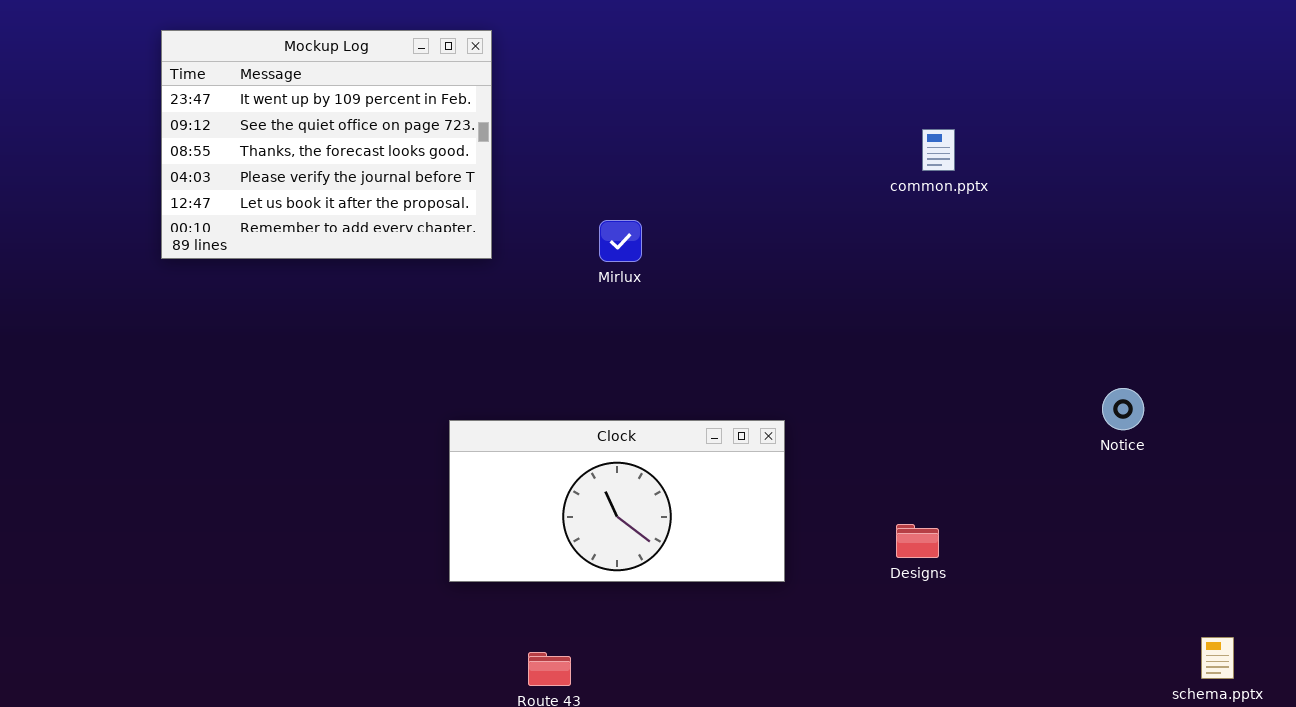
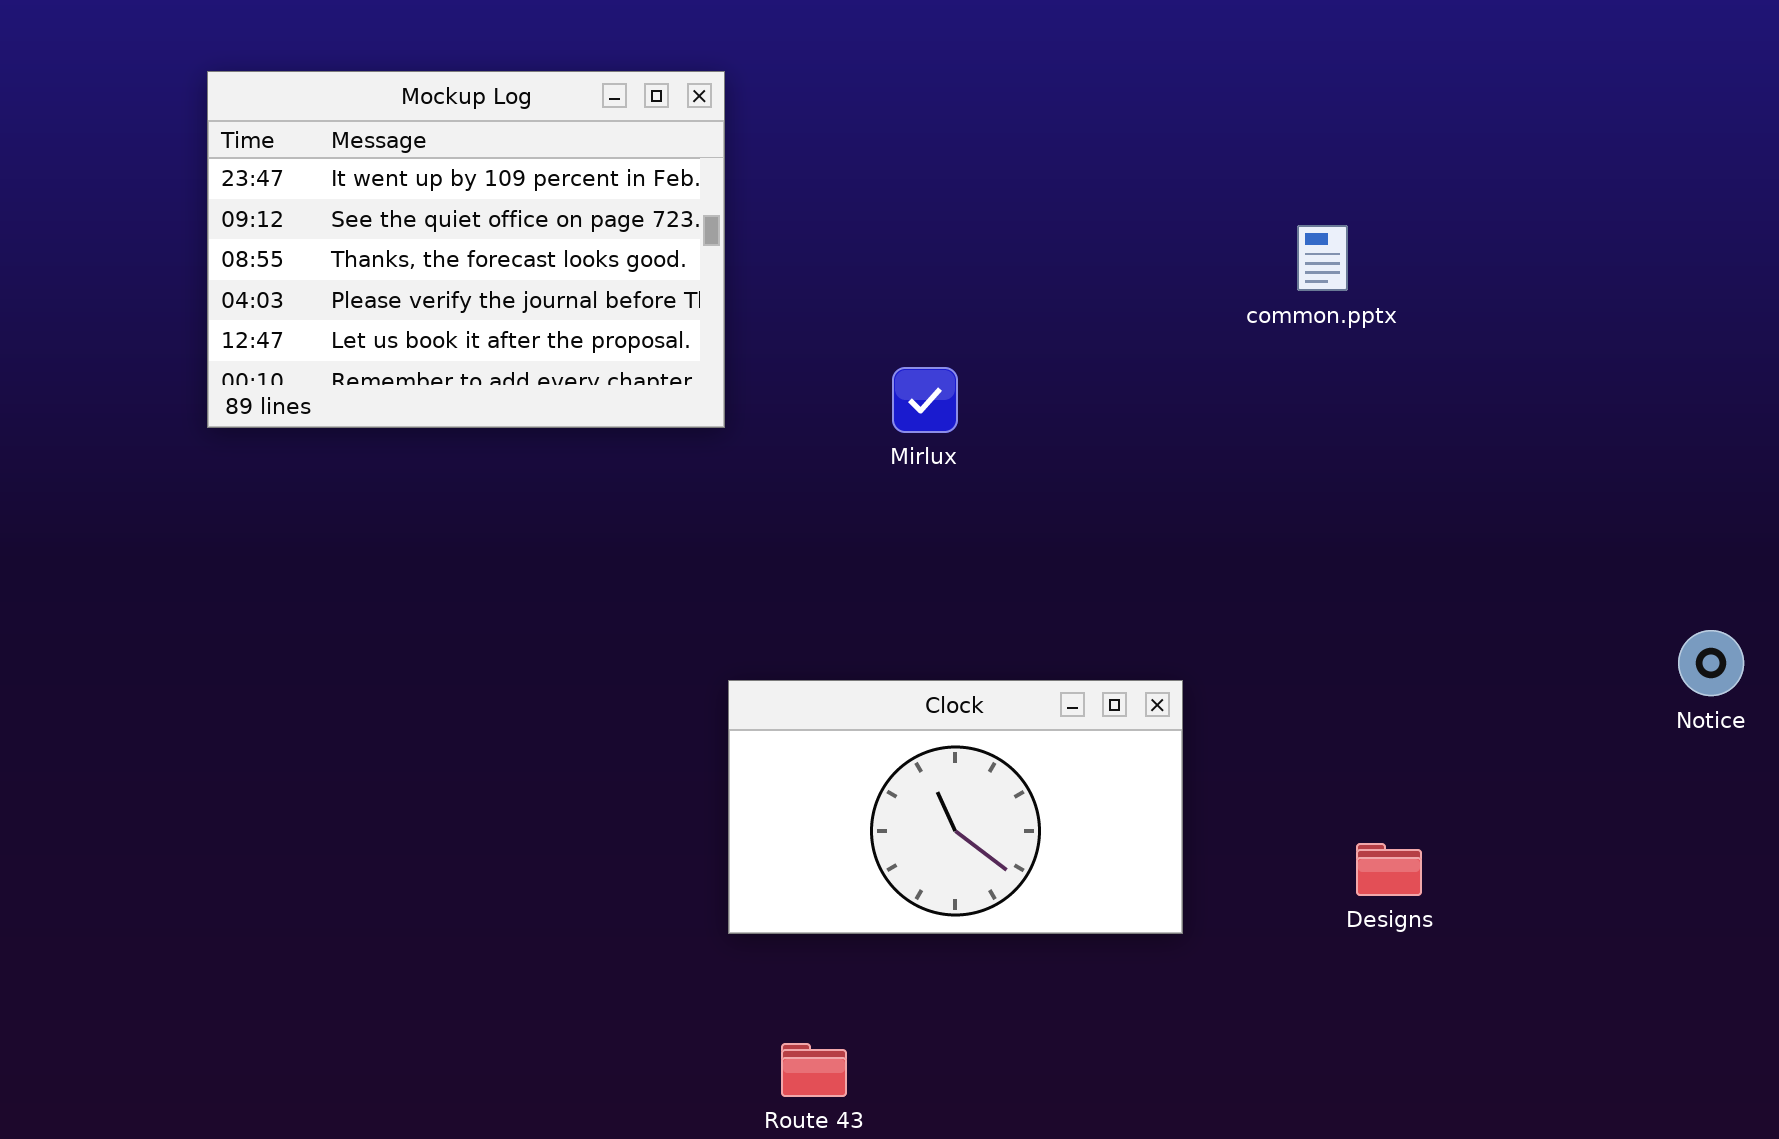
common.pptx: [922,129,955,171] -> [1297,225,1348,291], moved
Clock: [449,420,785,582] -> [728,680,1183,934], resized

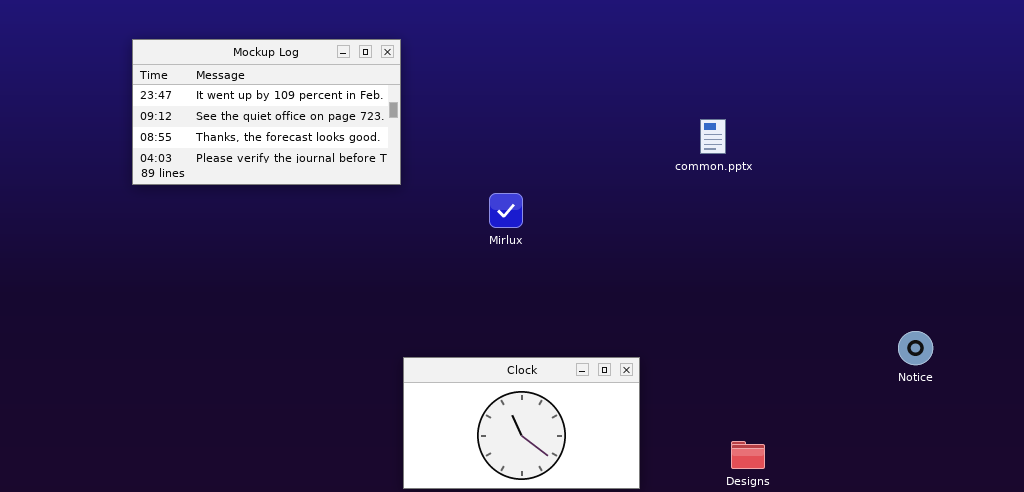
Mockup Log: [207,71,725,428] -> [132,39,401,185], resized

